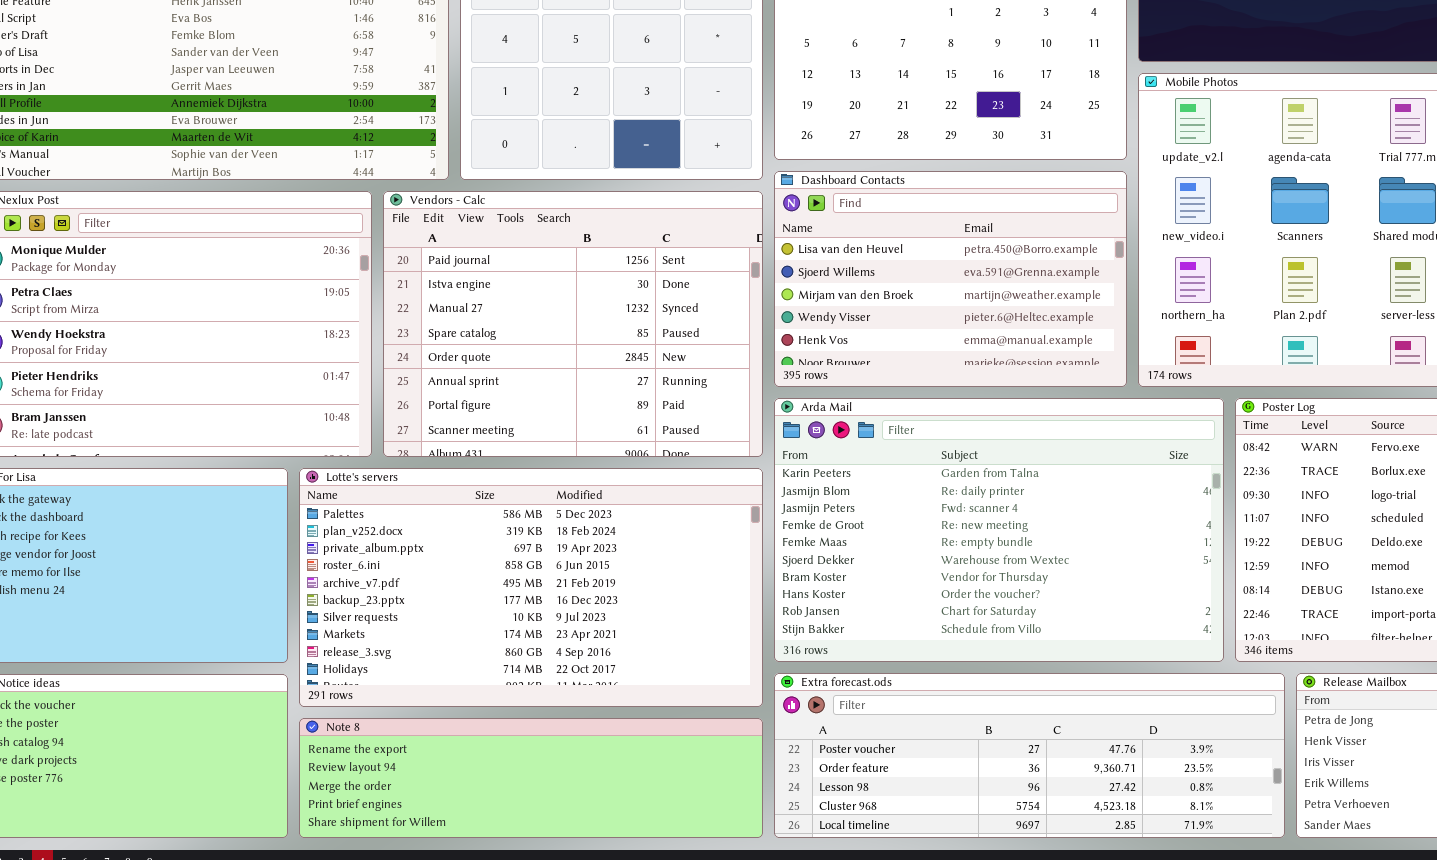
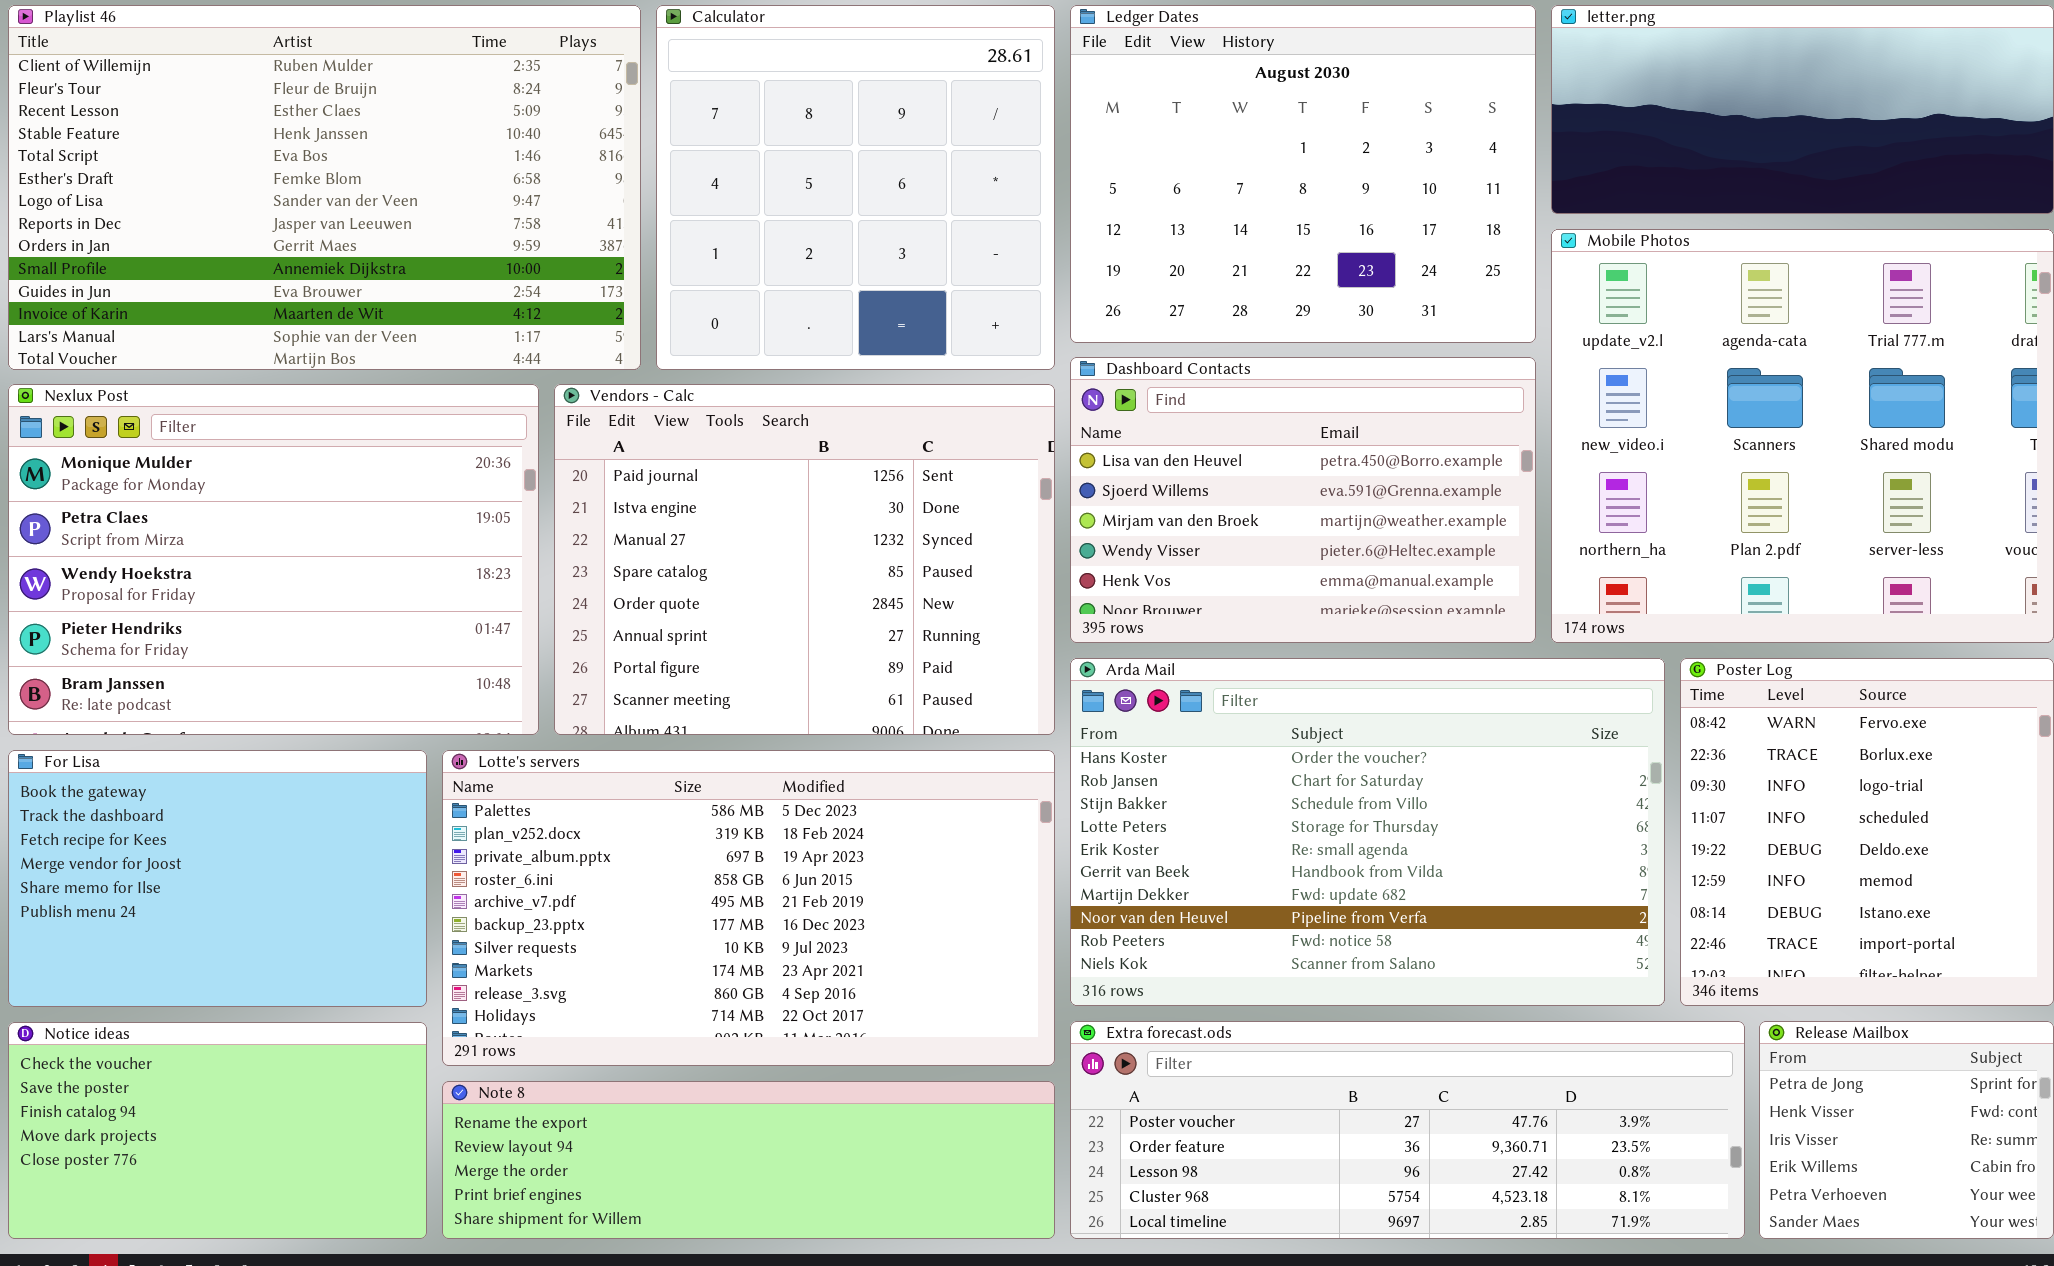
Arda Mail: [774,398,1224,662] -> [1070,658,1665,1006], scrolled down 7 rows

